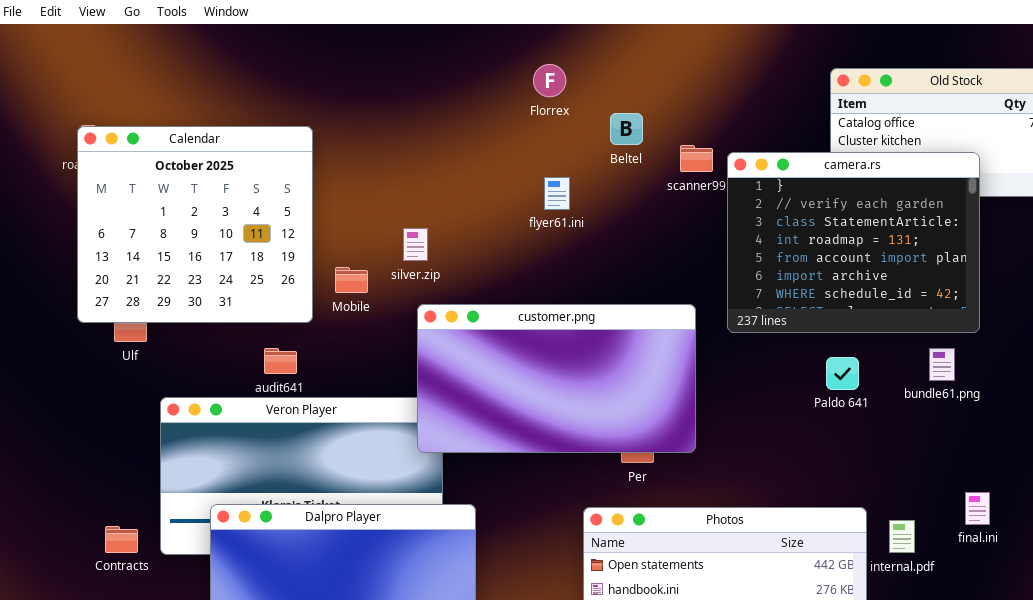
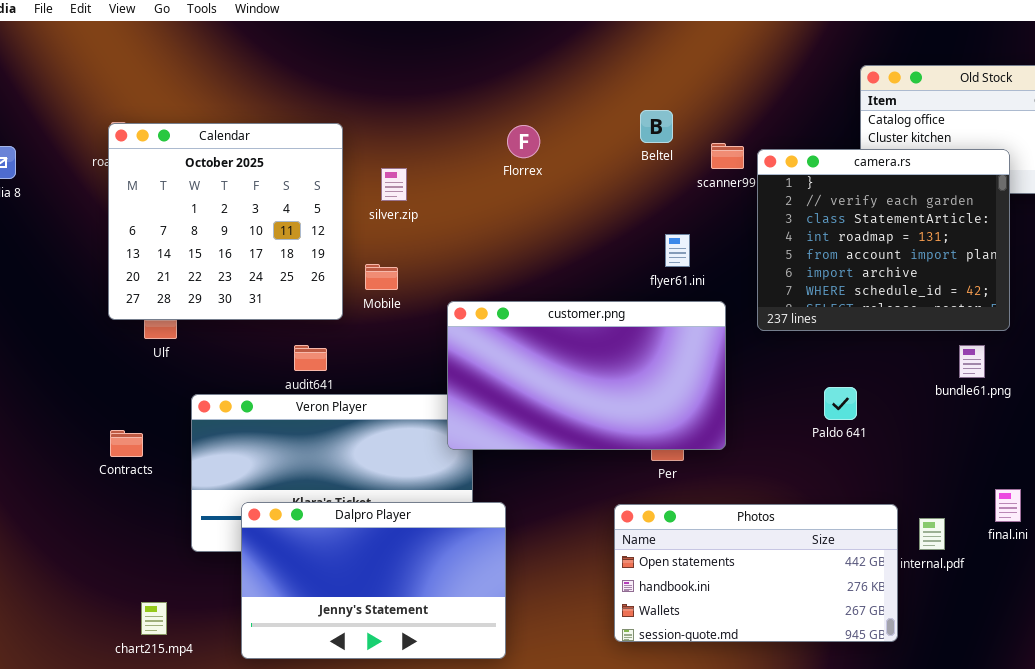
Florrex: [533,64,566,97] -> [507,125,540,158], moved
flyer61.ini: [544,177,570,210] -> [665,234,690,267], moved
silver.zip: [403,228,428,261] -> [381,168,407,201], moved
Paldo 641: [826,357,859,390] -> [824,387,857,420], moved
Contracts: [105,526,138,553] -> [110,430,143,457], moved

